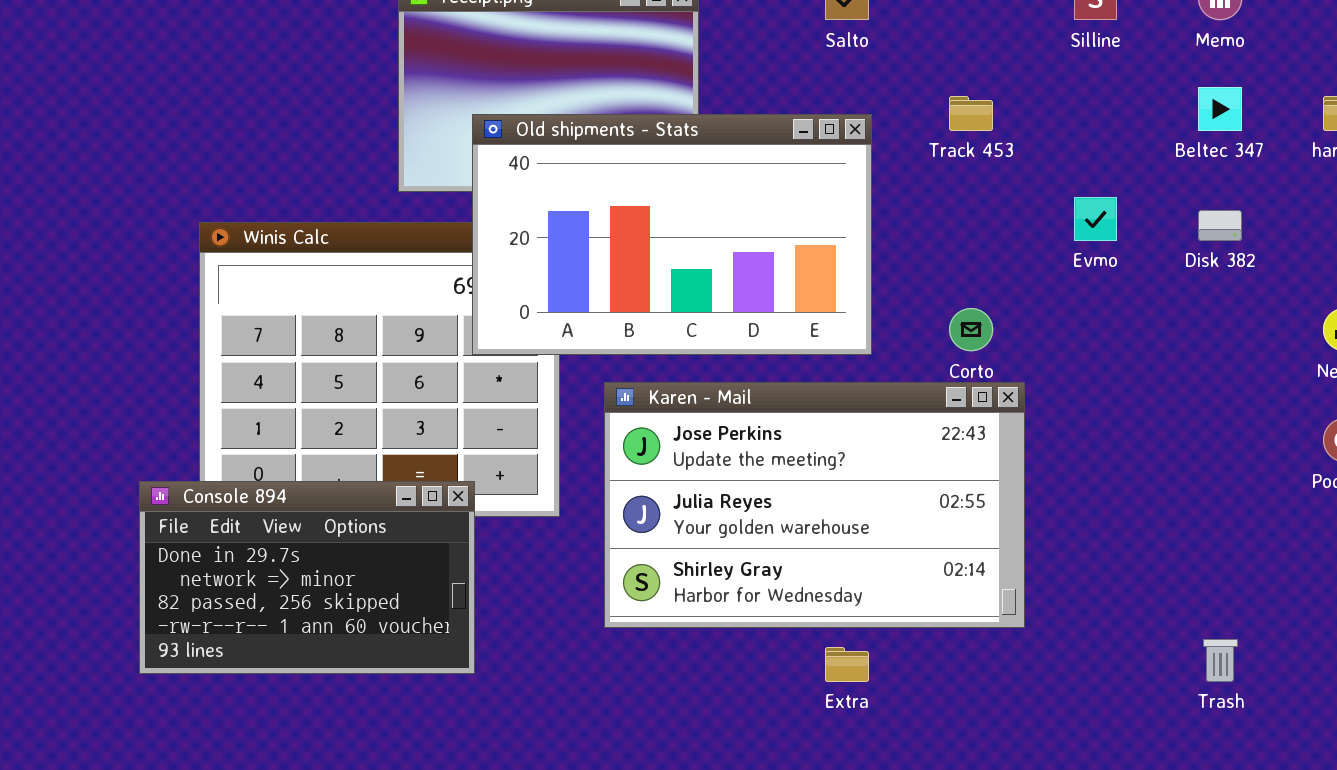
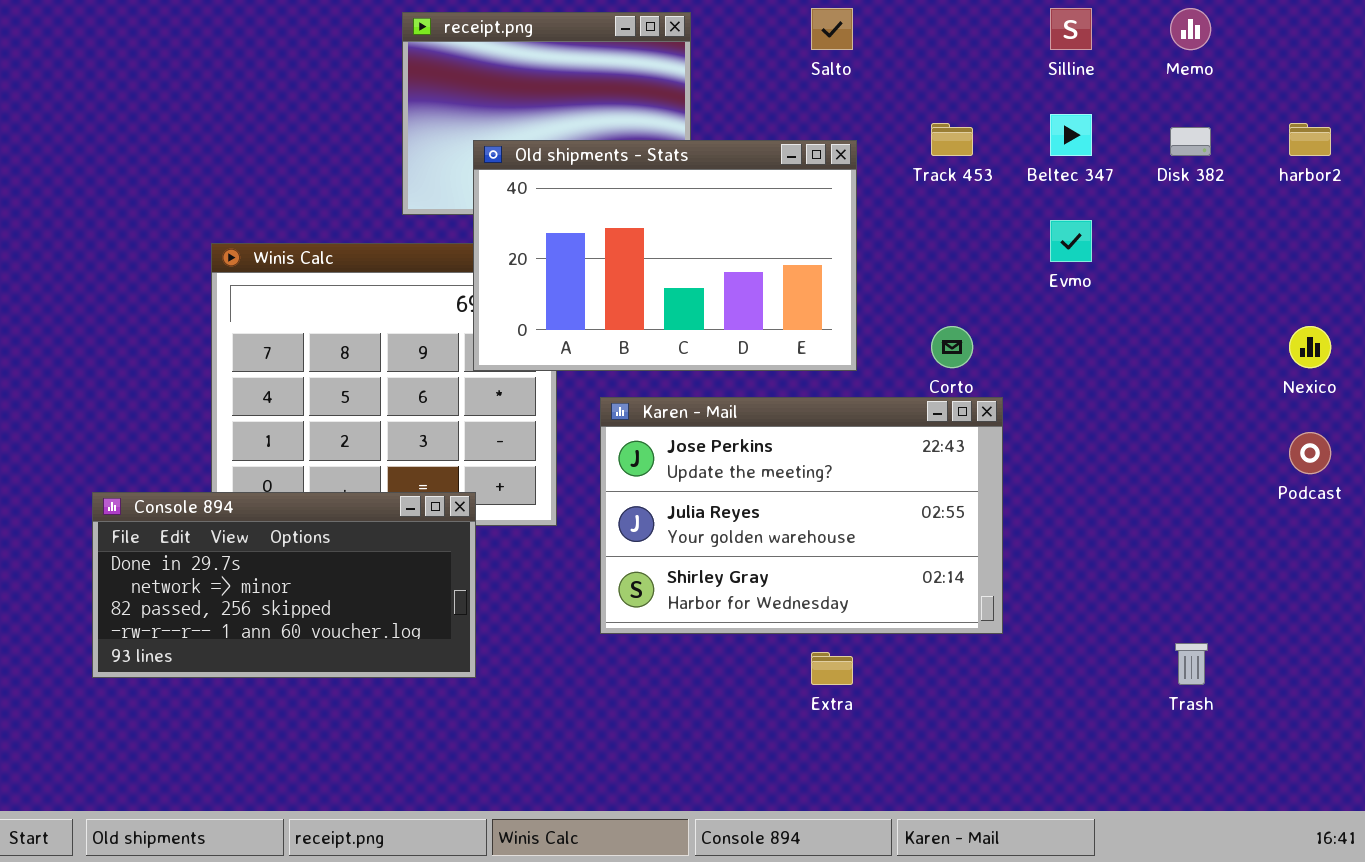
Beltec 347: [1198,87,1242,131] -> [1050,114,1092,156], moved
Disk 382: [1198,210,1242,241] -> [1170,127,1211,156], moved
Console 894: [139,481,475,674] -> [92,492,476,678], resized

